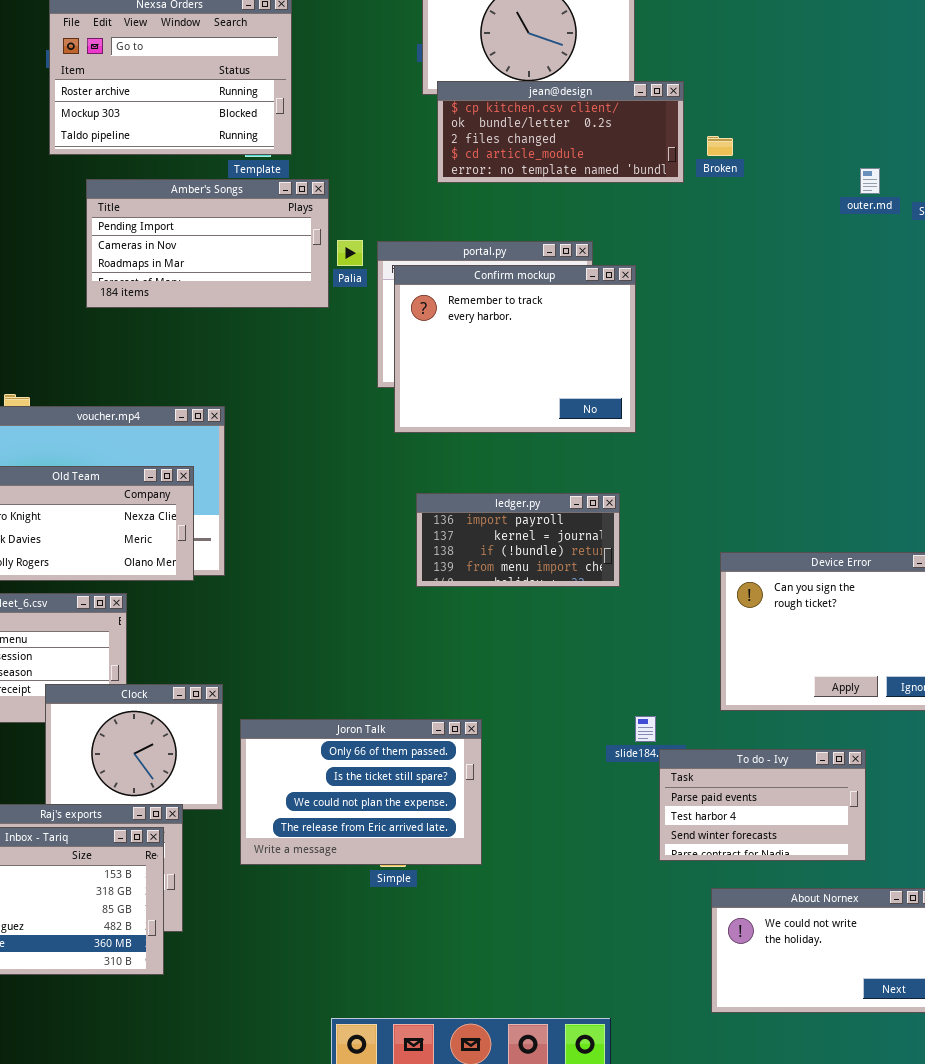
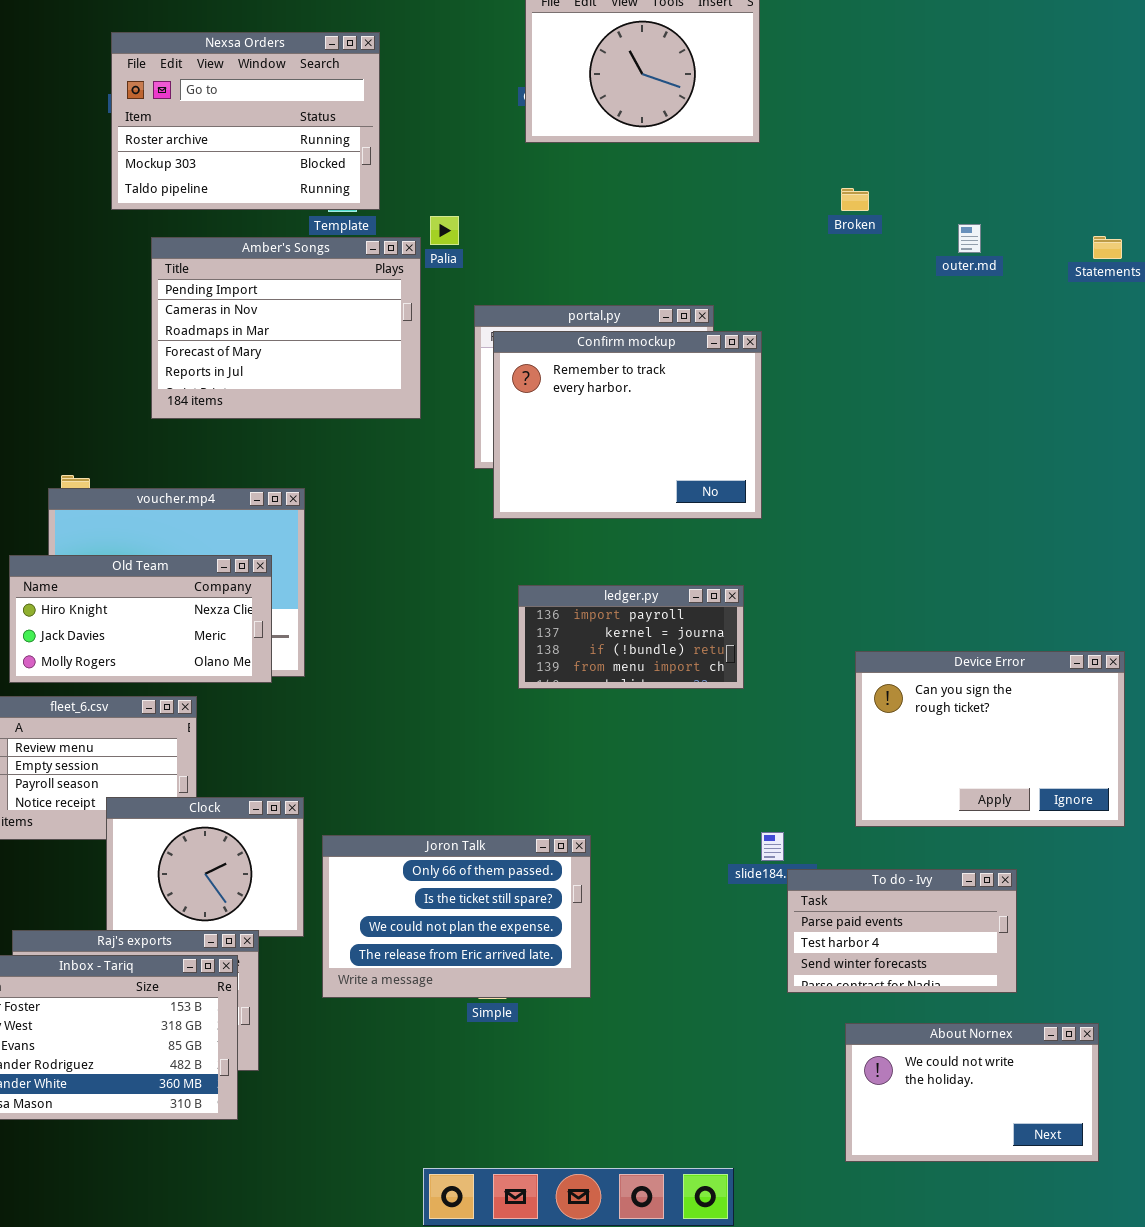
jean@design: [437,81,684,183] -> none, closed
outer.md: [860,168,880,194] -> [958,224,981,253], moved
Amber's Songs: [86,179,329,308] -> [151,237,421,419], resized
Palia: [337,240,363,266] -> [430,216,459,245], moved

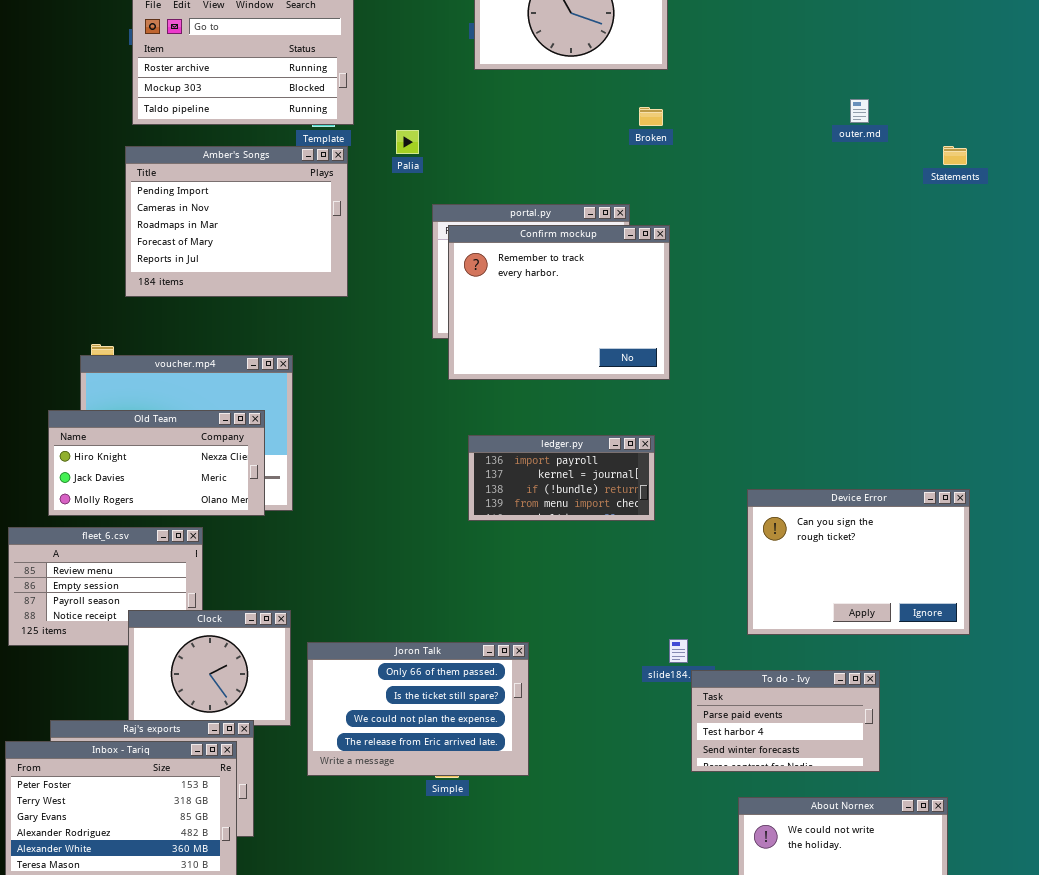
Broken: [841,188,869,211] -> [639,107,663,126], moved
outer.md: [958,224,981,253] -> [850,99,869,123], moved
Amber's Songs: [151,237,421,419] -> [125,146,348,297], moved

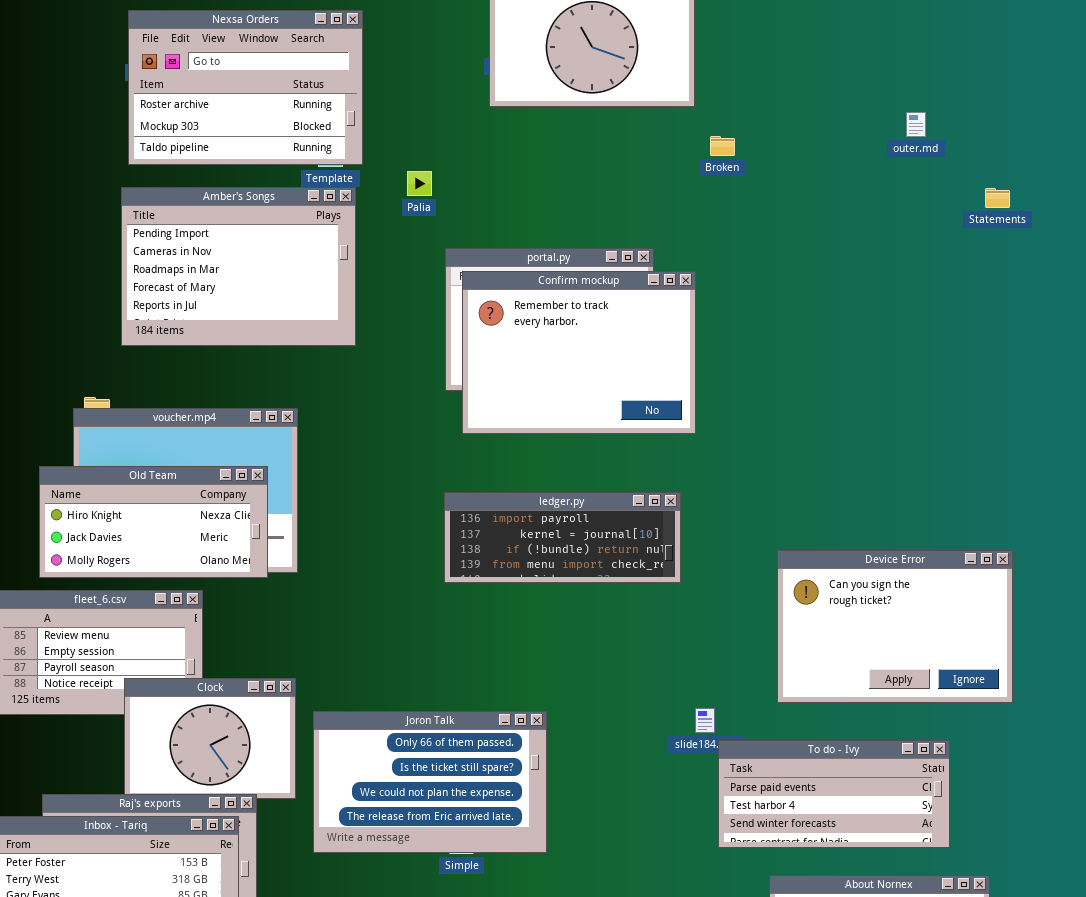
outer.md: [850,99,869,123] -> [906,112,926,137], moved
Broken: [639,107,663,126] -> [710,136,735,156], moved
ledger.py: [468,435,655,521] -> [444,492,681,583], resized
To do - Ivy: [691,670,880,772] -> [718,740,950,848], resized

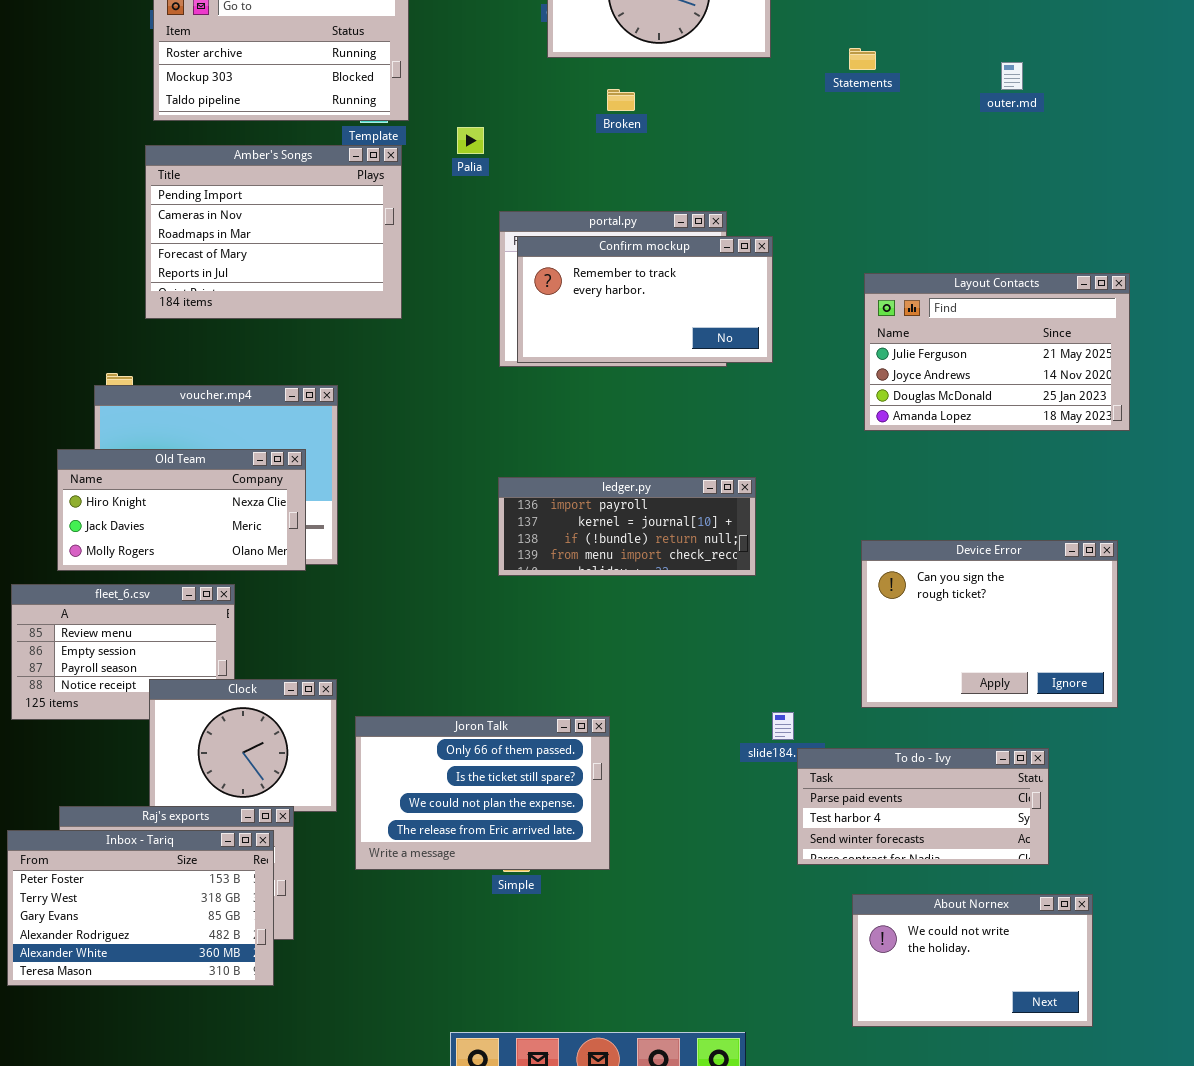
Broken: [710,136,735,156] -> [607,89,635,111], moved
Statements: [985,188,1010,208] -> [849,48,876,70], moved
Confirm mockup: [462,271,696,434] -> [517,236,773,363], resized
Layout Contacts: none -> [864,273,1130,431], opened

